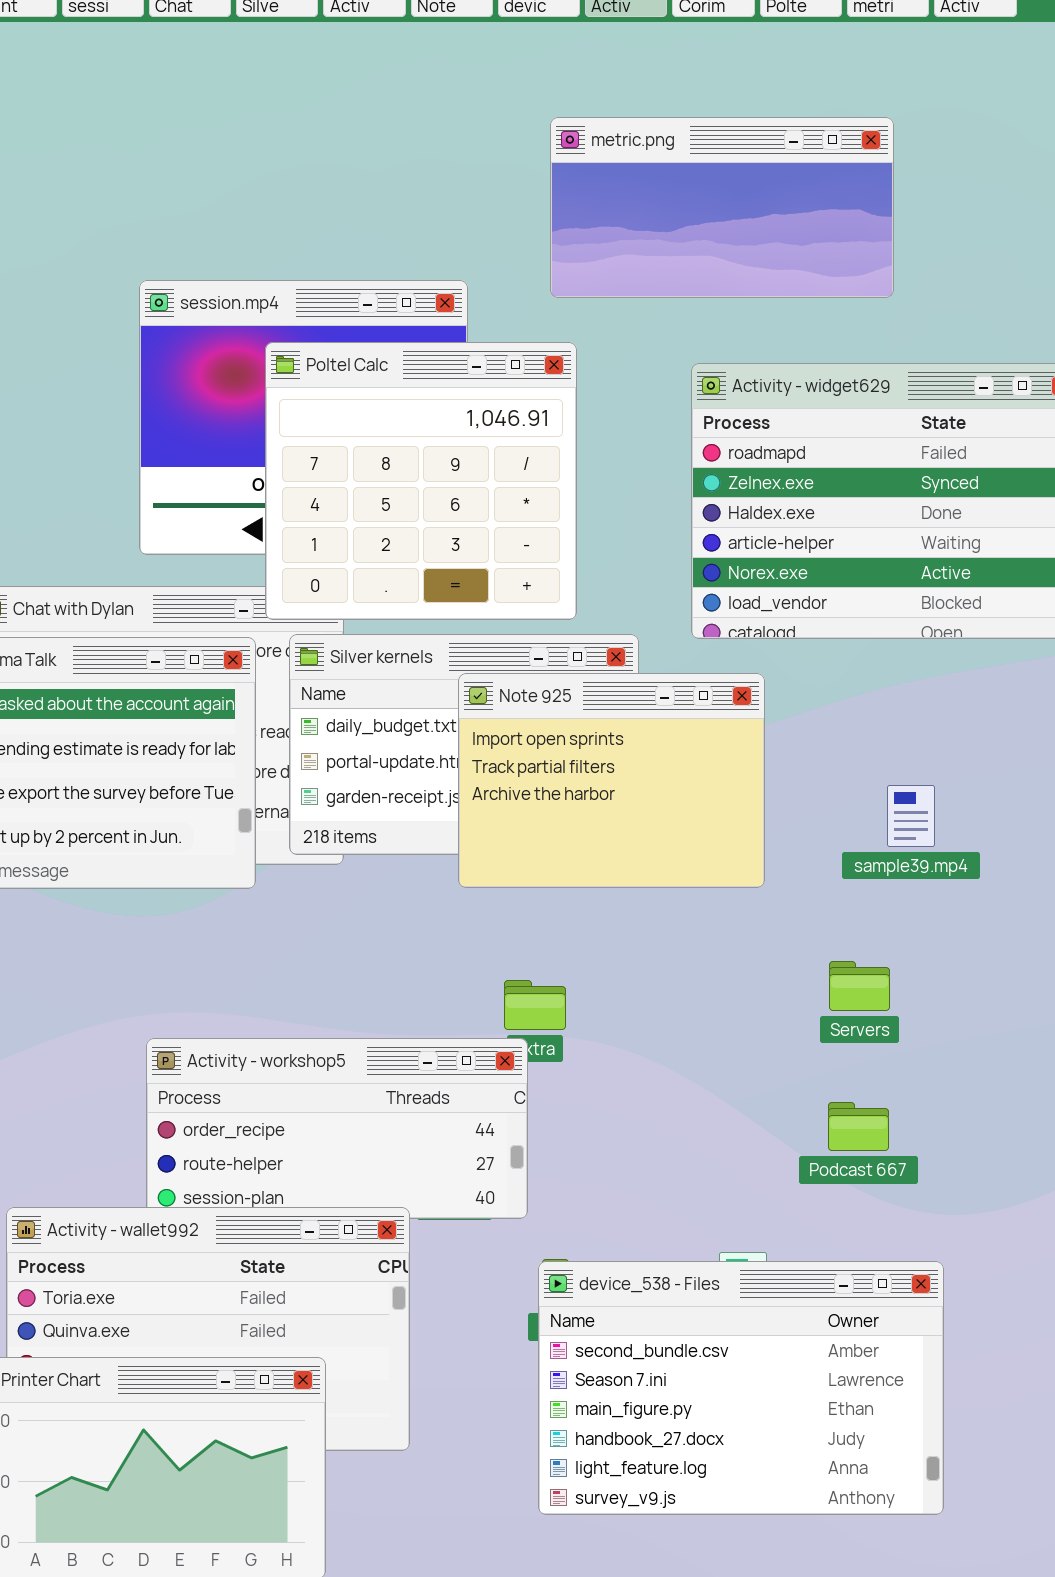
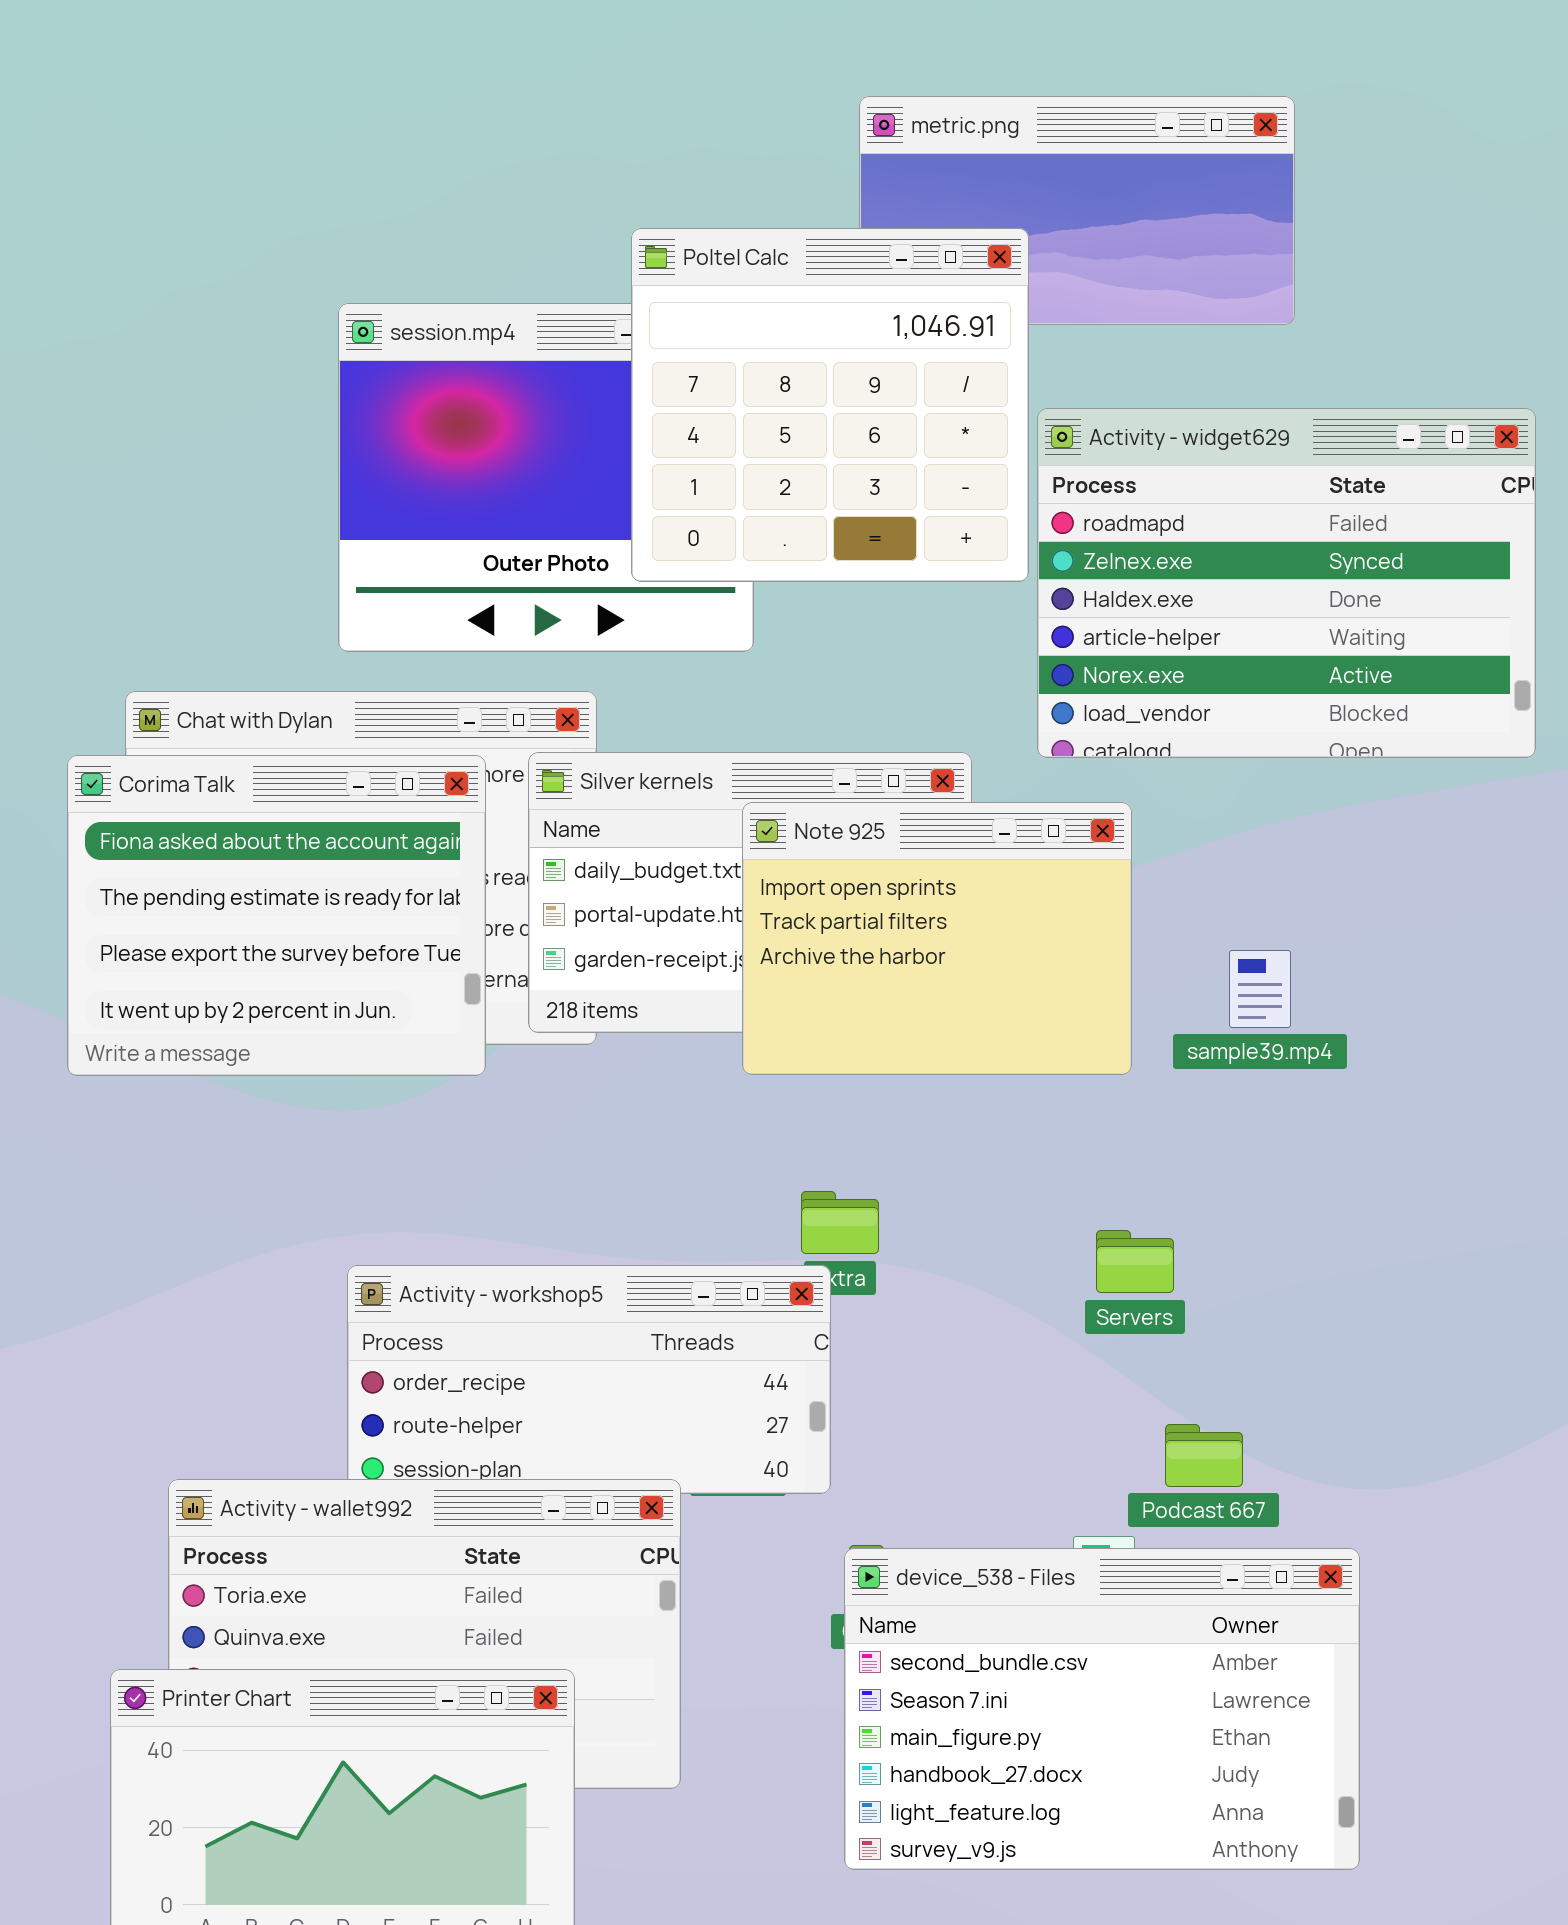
Poltel Calc: [265,342,577,620] -> [631,228,1029,582], moved
sample39.mp4: [887,785,935,847] -> [1229,950,1291,1028], moved
Servers: [829,961,890,1011] -> [1096,1230,1174,1293], moved
Podcast 667: [828,1102,889,1151] -> [1165,1424,1243,1487], moved

